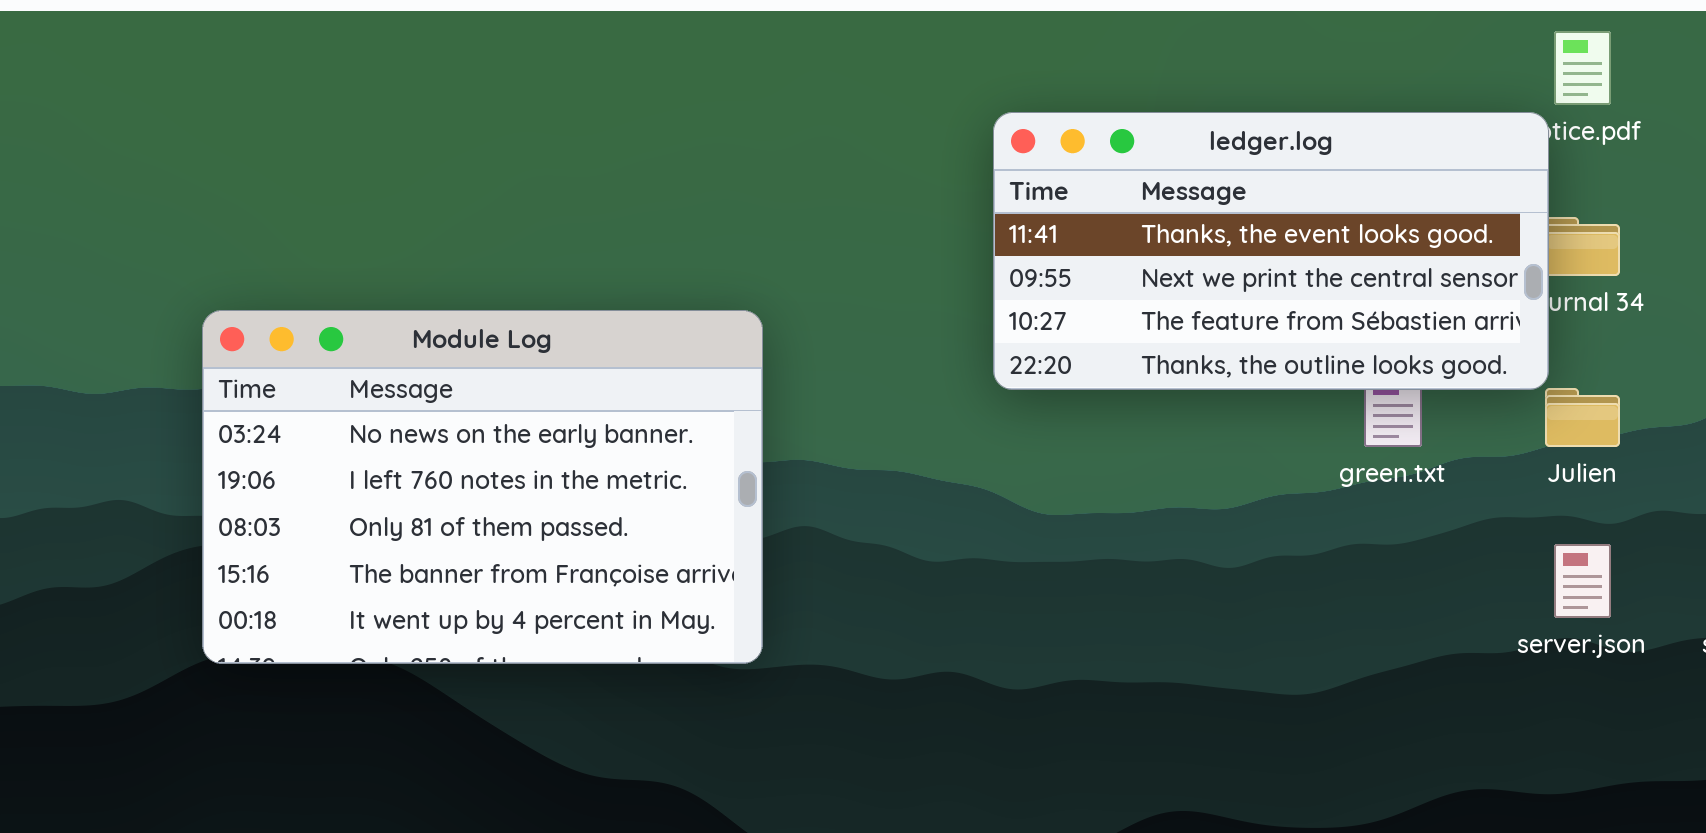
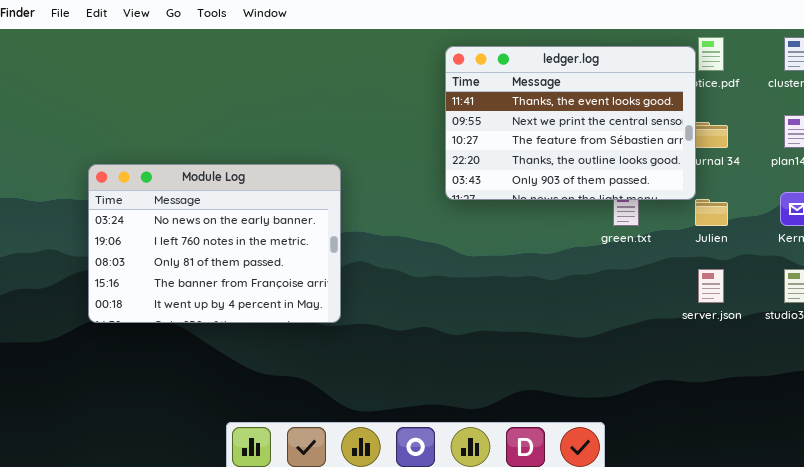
ledger.log: [993,112,1549,390] -> [445,46,696,200], resized

